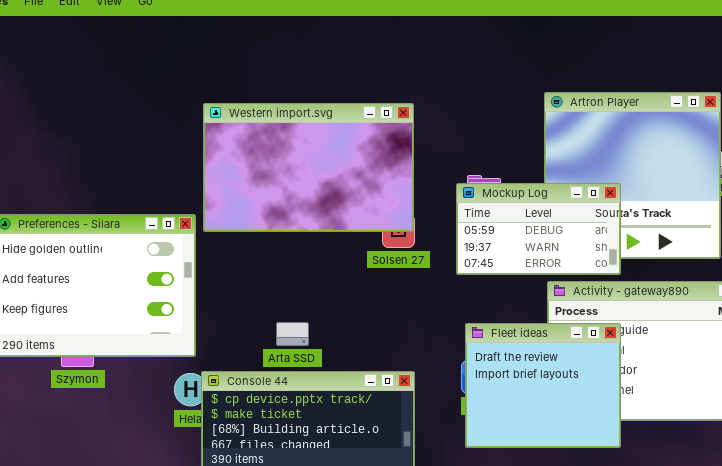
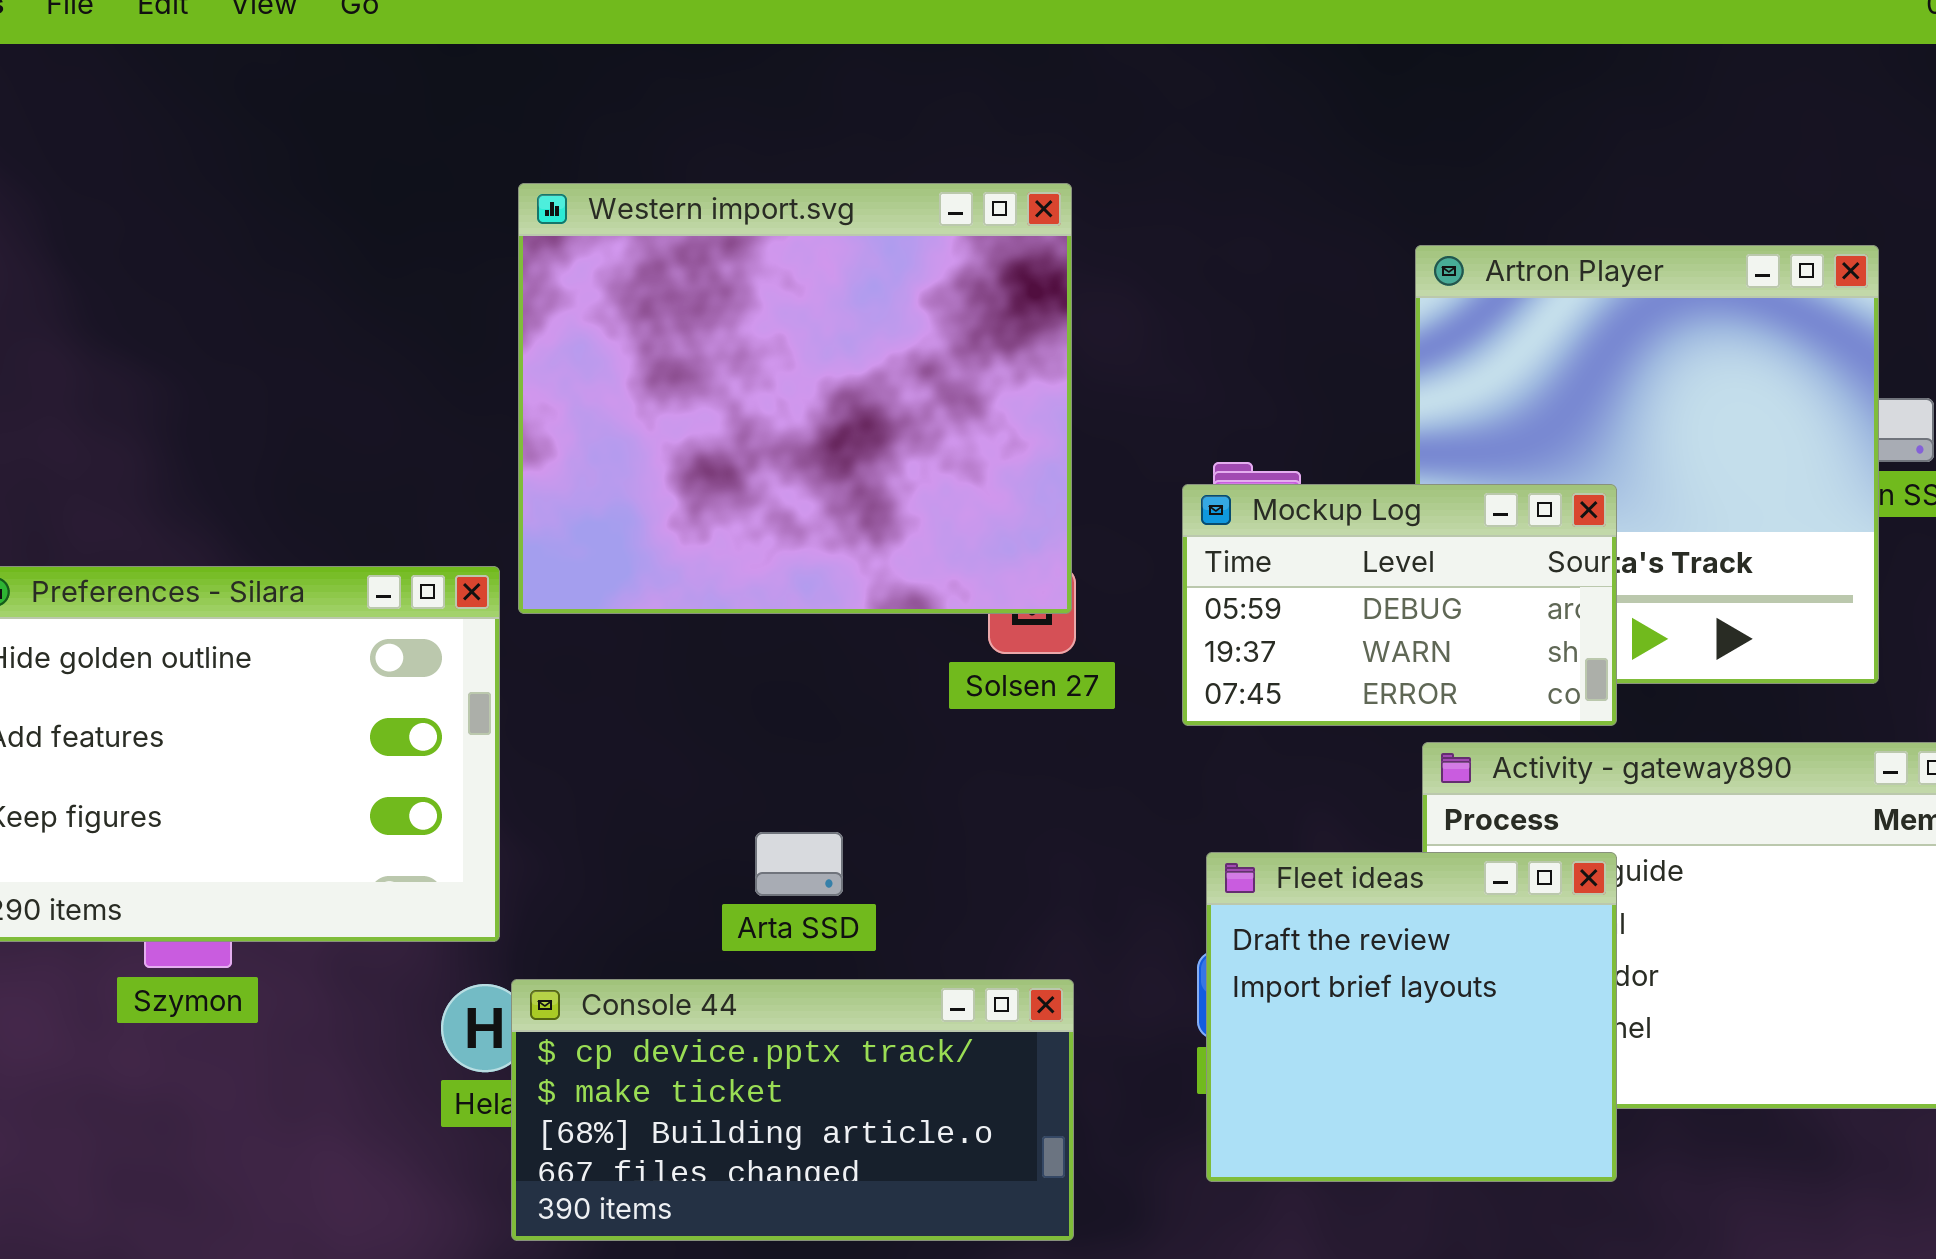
Western import.svg: [203,103,414,232] -> [518,183,1072,614], resized
Arta SSD: [276,322,309,346] -> [755,832,843,896], moved

